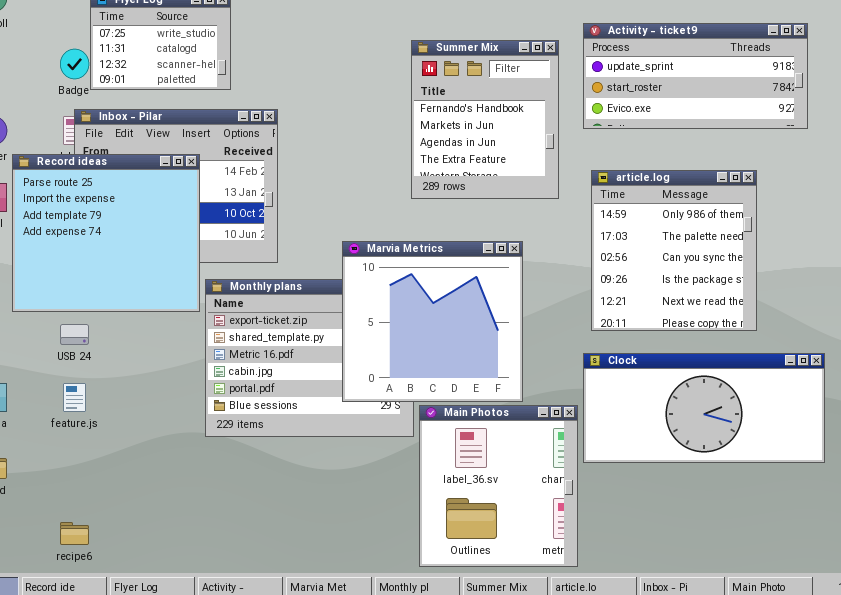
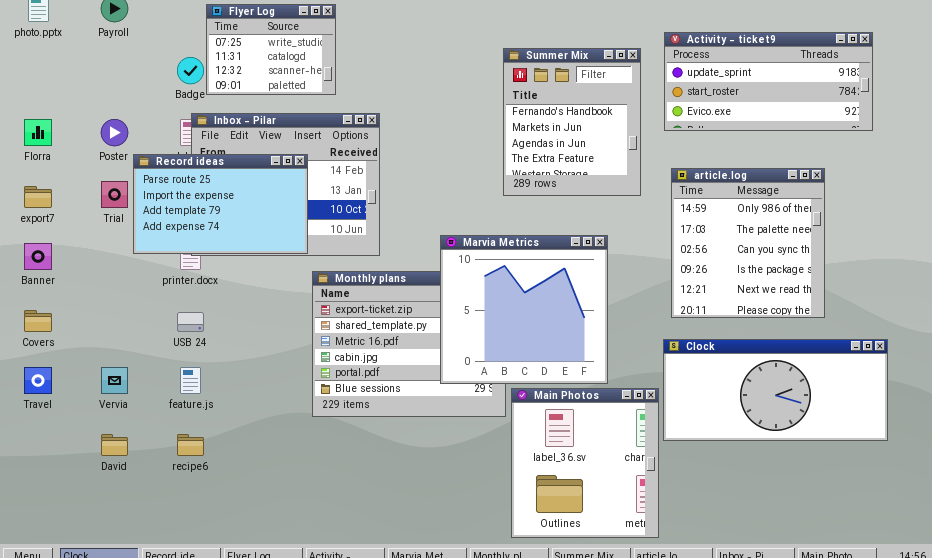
Record ideas: [12,154,200,312] -> [133,154,308,254], resized
recipe6: [60,522,89,545] -> [177,434,204,456], moved

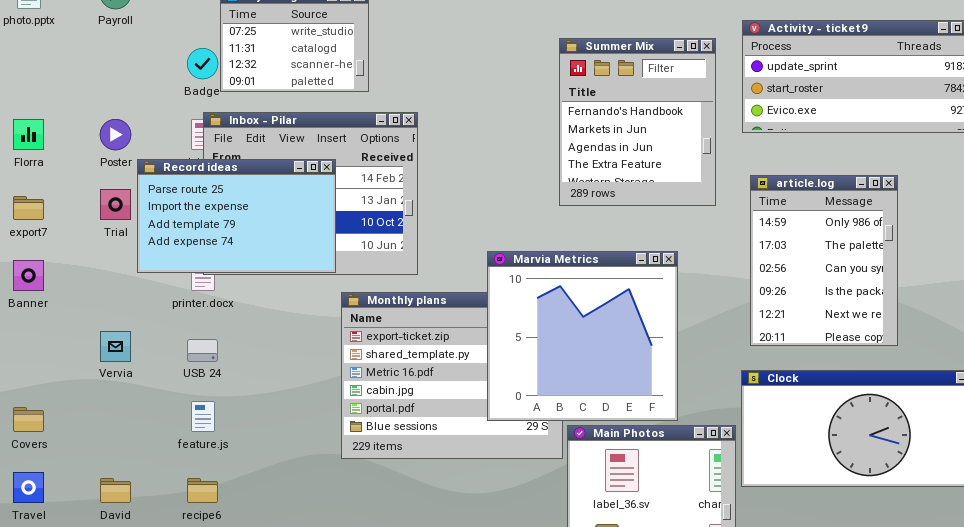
article.log: [671,168,825,318] -> [750,175,898,346], resized
Covers: [24,310,52,332] -> [13,407,44,432], moved
Travel: [24,367,52,394] -> [13,472,44,503], moved
Vervia: [101,367,128,394] -> [100,331,131,362], moved

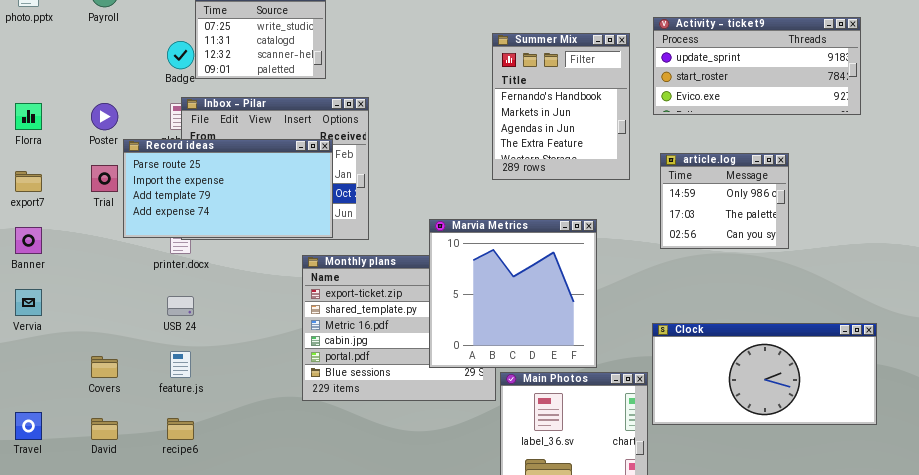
Record ideas: [137,159,336,273] -> [123,139,333,238], resized
article.log: [750,175,898,346] -> [660,153,789,249], resized
Vervia: [100,331,131,362] -> [15,289,42,316], moved
Covers: [13,407,44,432] -> [91,356,118,378], moved

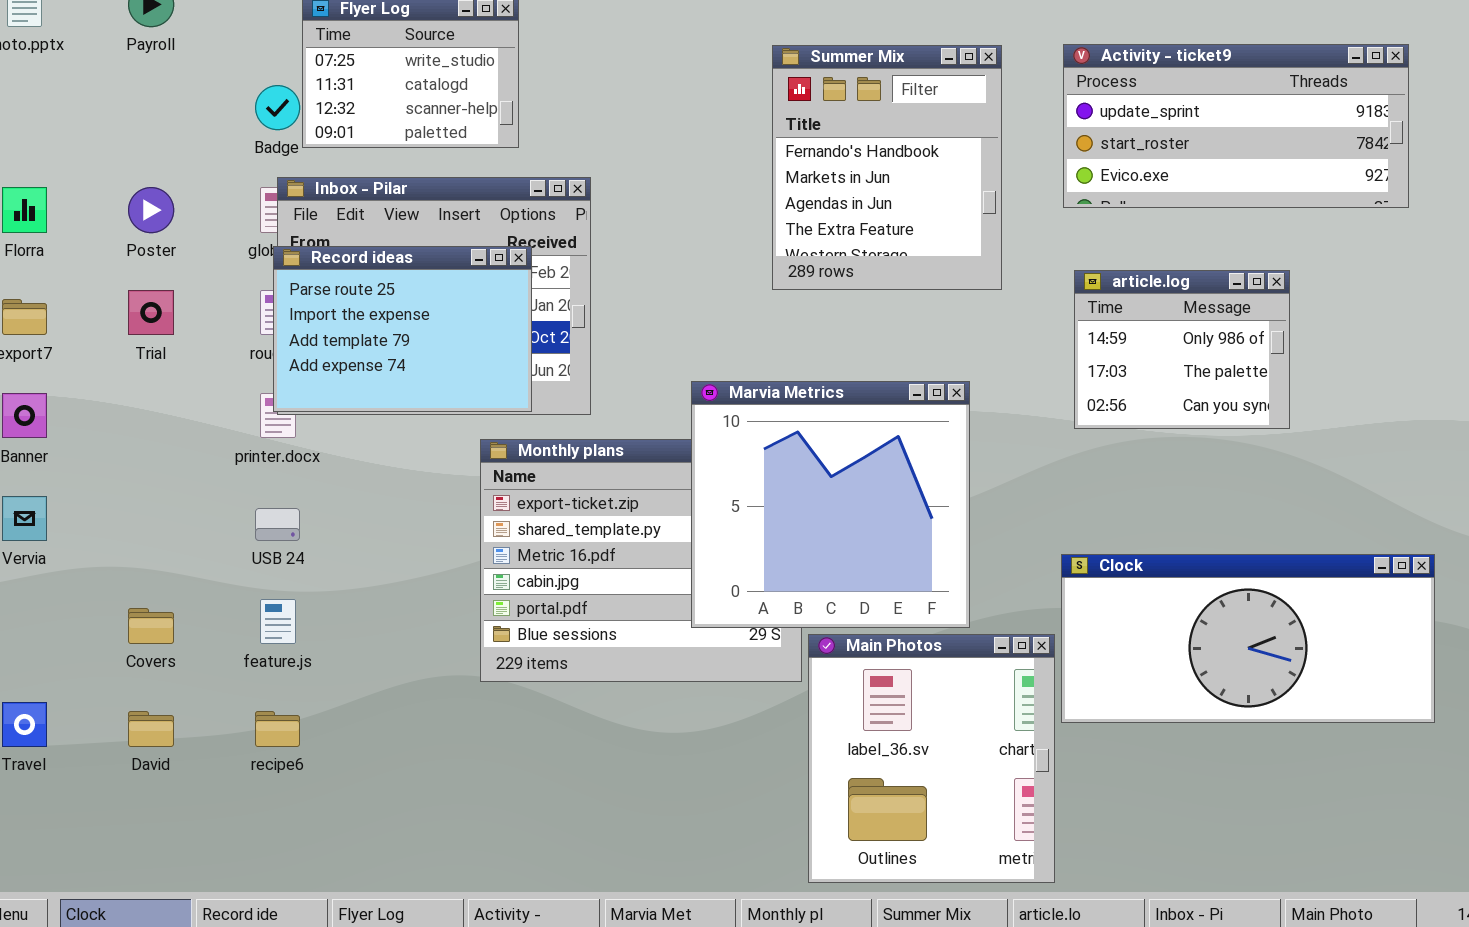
Summer Mix: [492,33,630,180] -> [772,45,1002,290], moved
Record ideas: [123,139,333,238] -> [273,246,532,412], resized

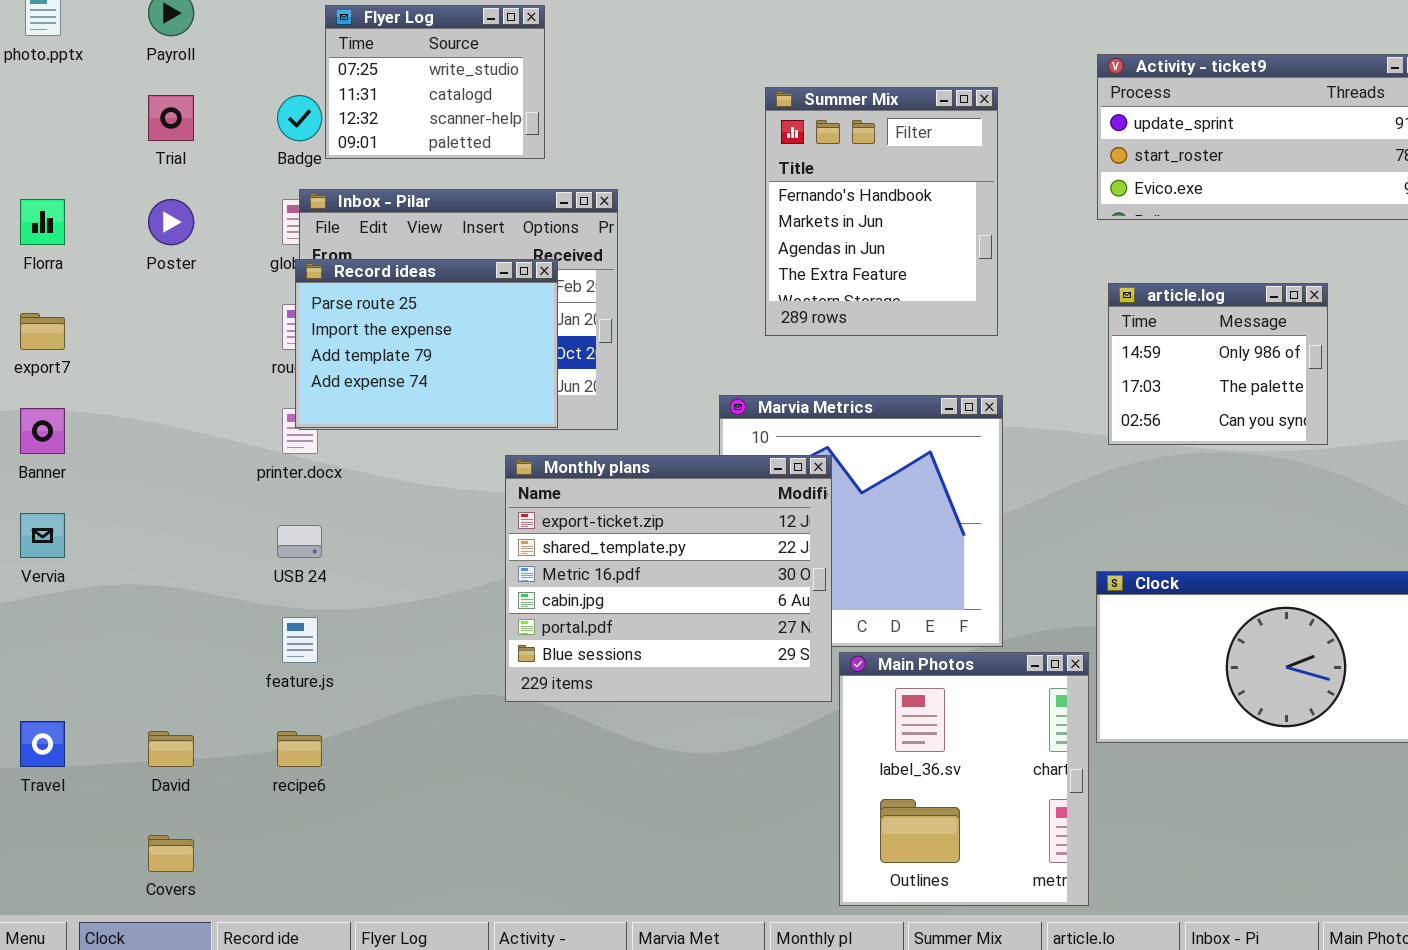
Summer Mix: [772,45,1002,290] -> [765,87,998,336], moved
Trial: [128,290,174,335] -> [148,95,194,141], moved
Monthly plans: [480,439,802,682] -> [505,455,832,702], raised
Covers: [128,608,174,644] -> [148,835,194,872], moved

